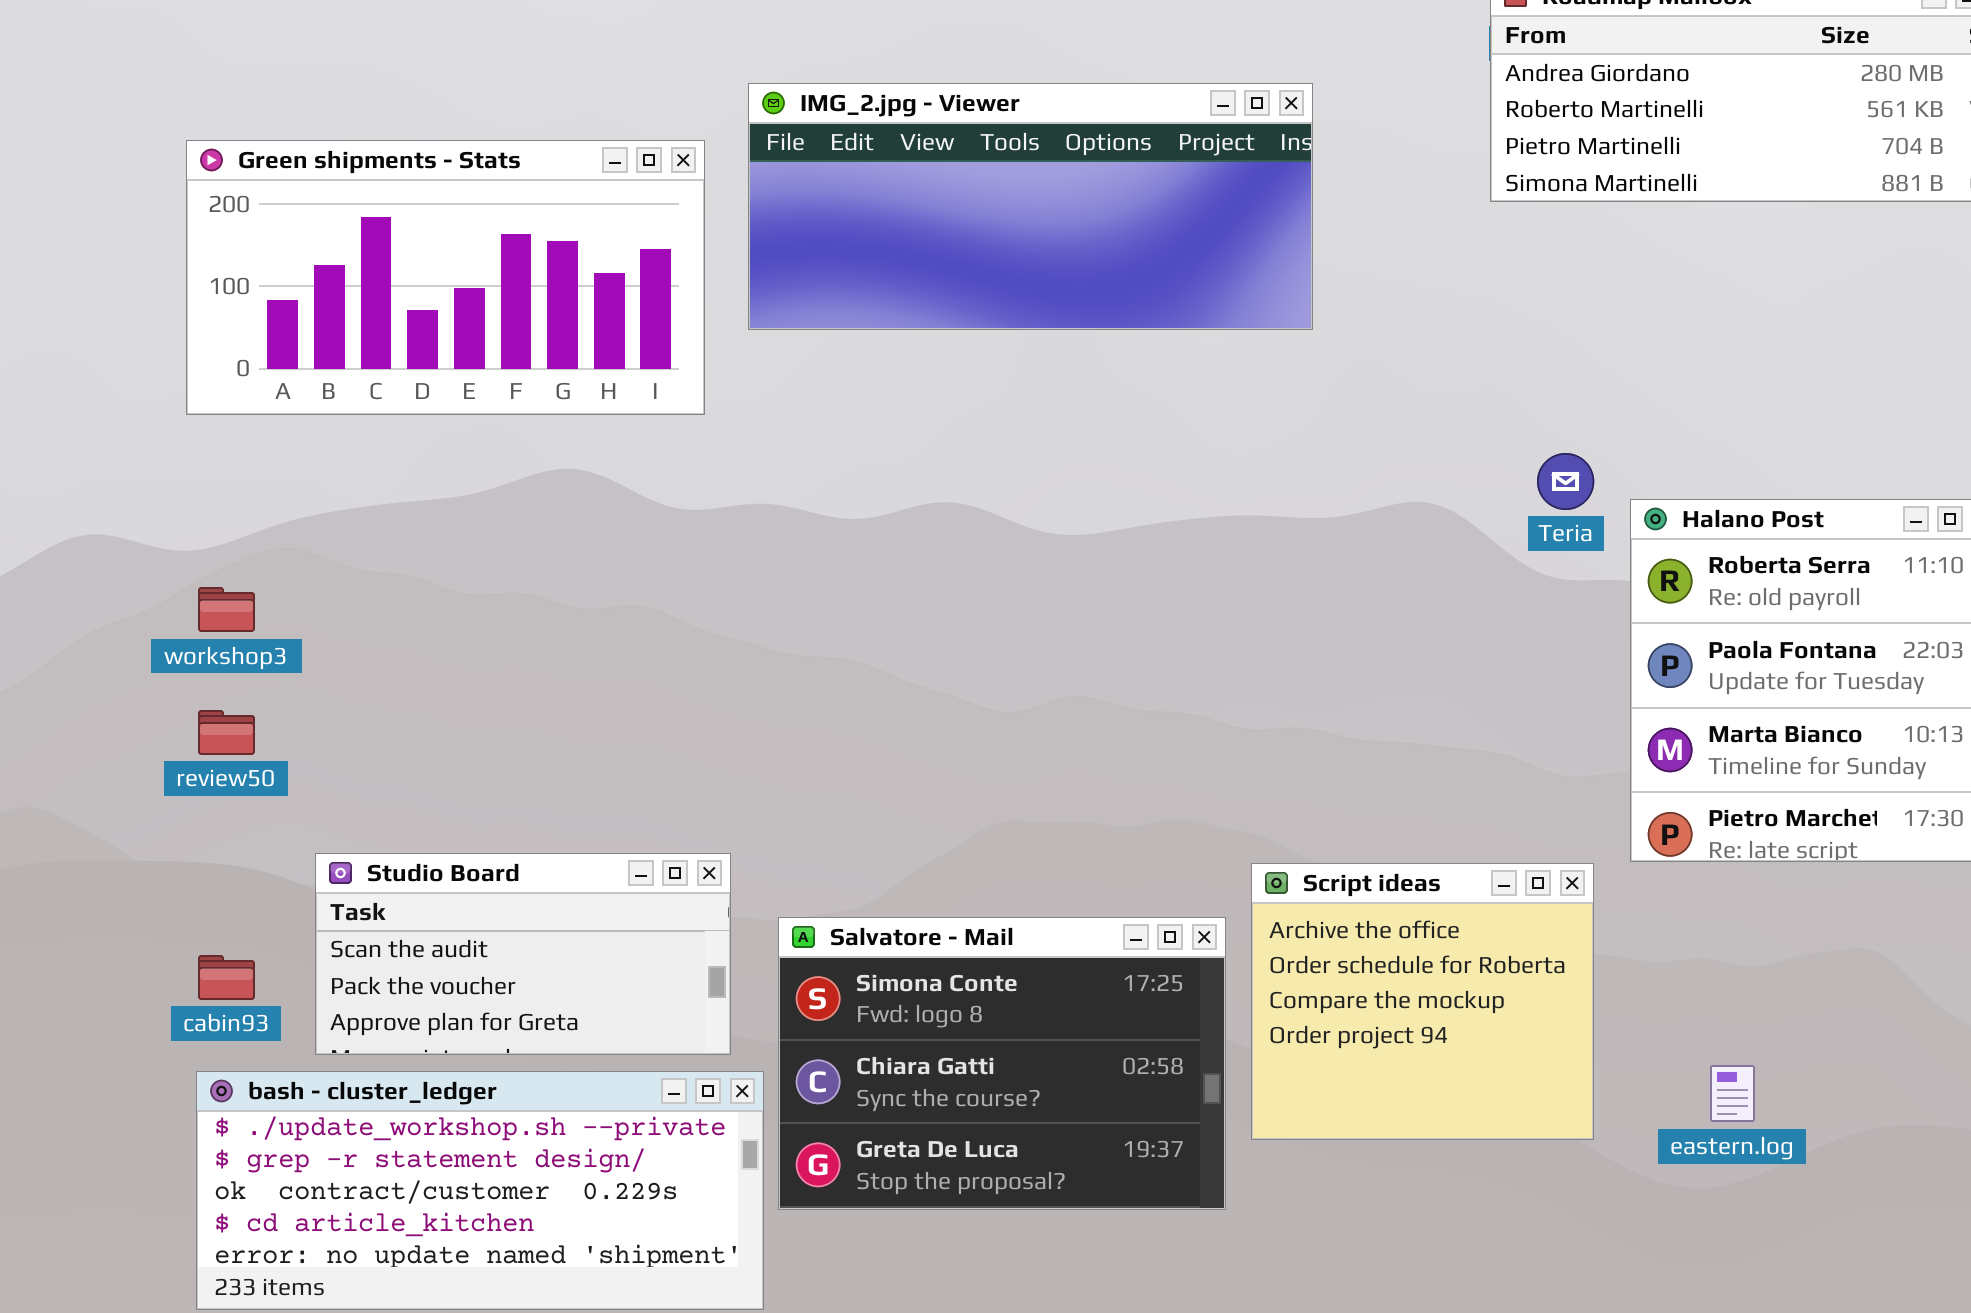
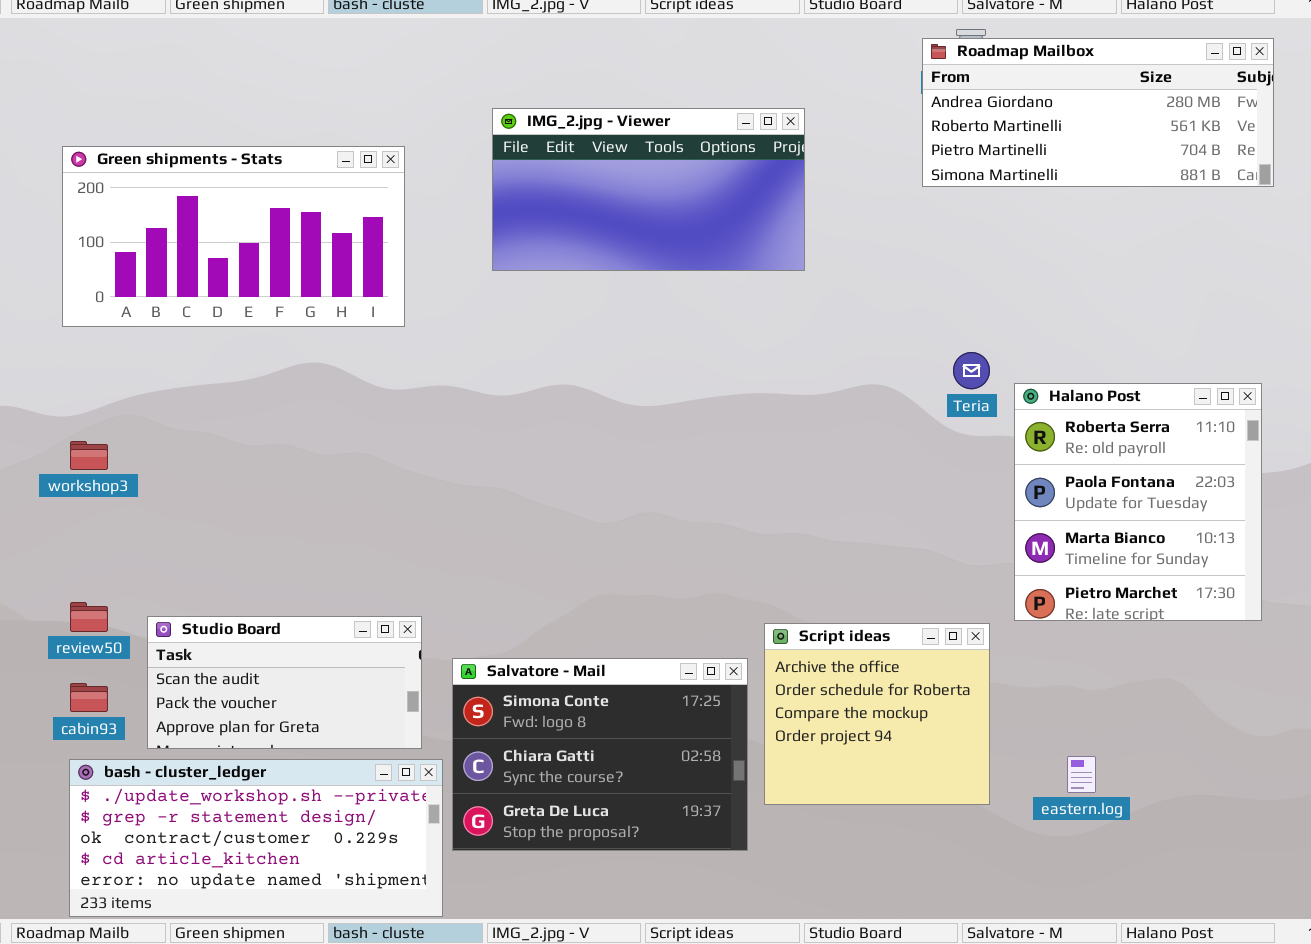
IMG_2.jpg - Viewer: [748,83,1313,330] -> [492,108,805,271], resized
review50: [198,710,255,755] -> [70,602,108,632], moved

